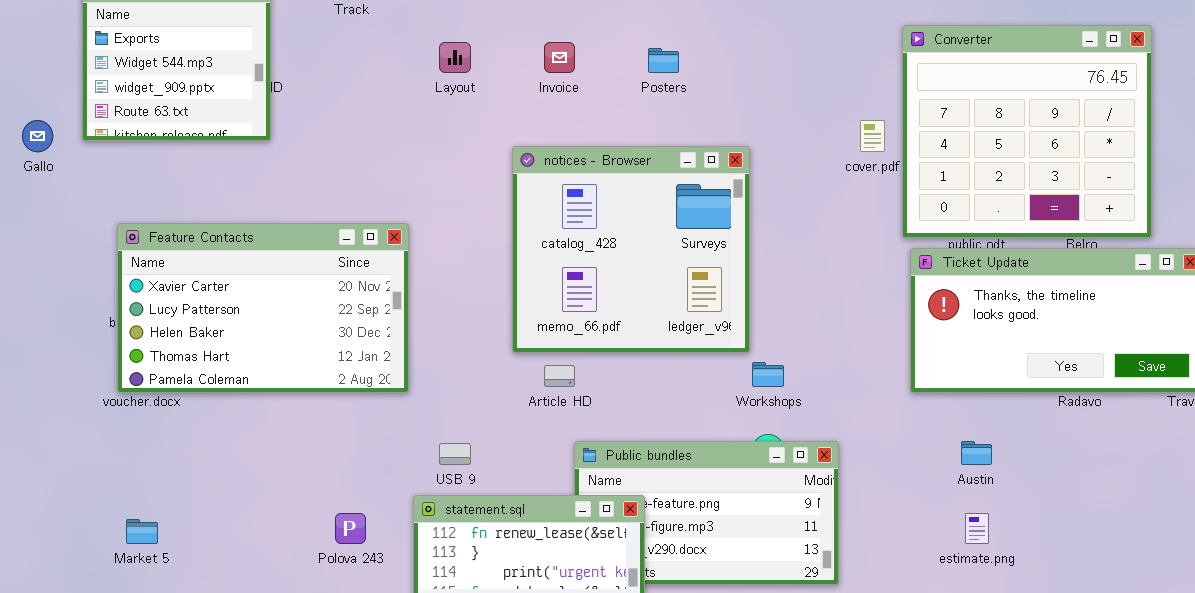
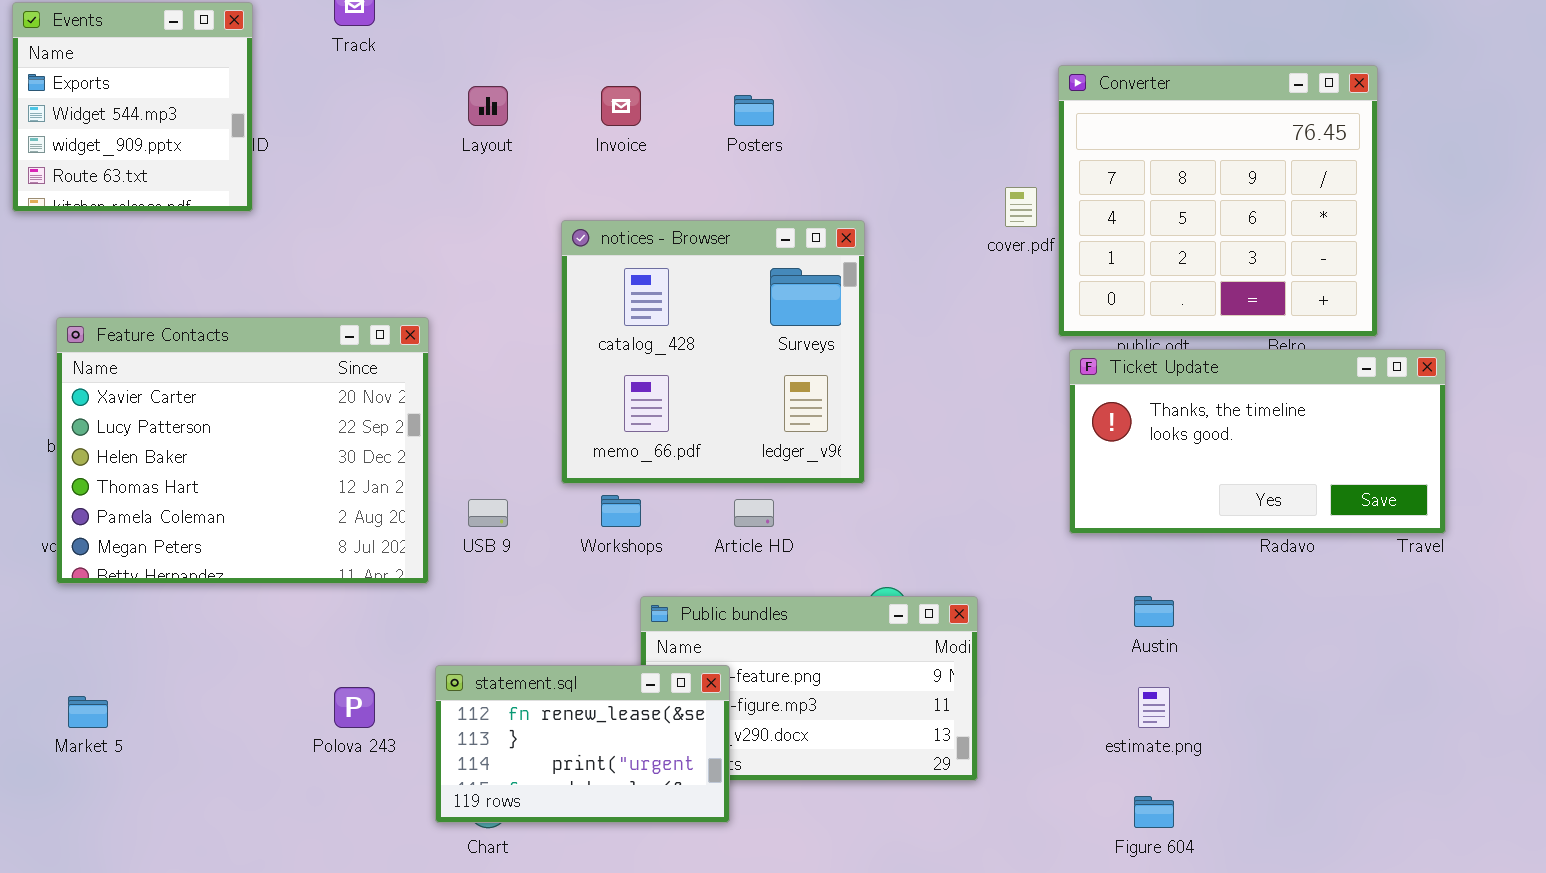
Feature Contacts: [117,223,409,393] -> [56,317,429,584], resized
Workshops: [752,362,784,387] -> [601,495,641,527], moved
Article HD: [544,365,575,387] -> [734,499,774,527], moved
USB 9: [439,443,471,465] -> [468,499,508,527], moved

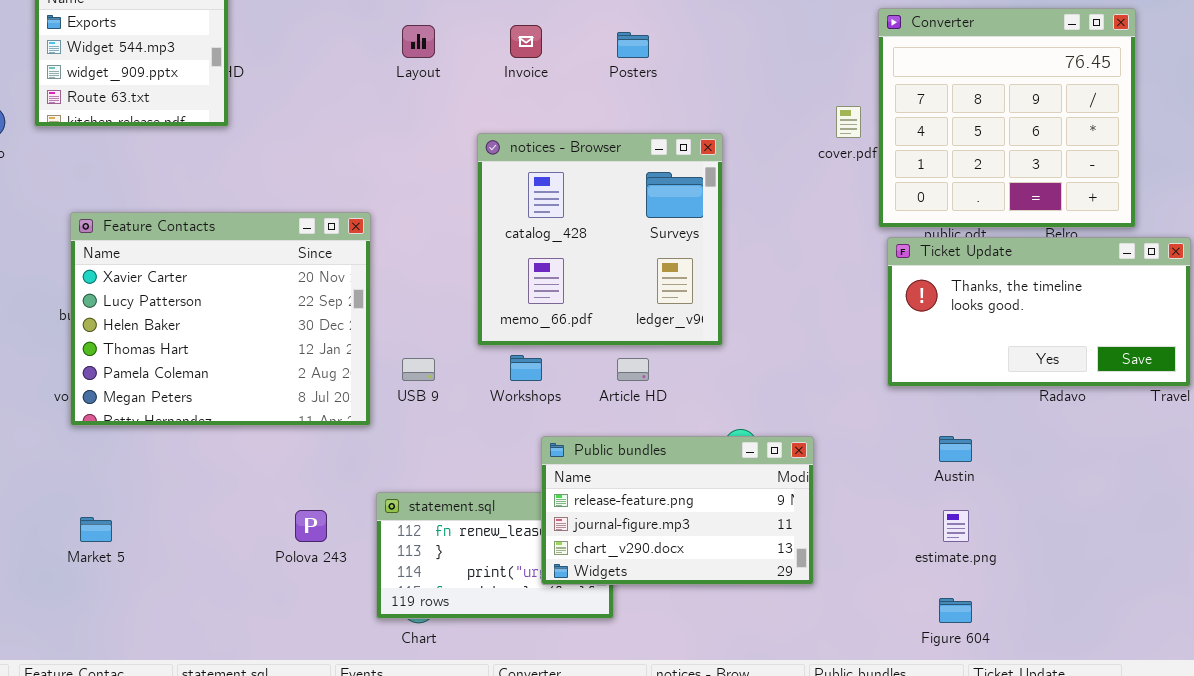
Public bundles: [640,596,978,781] -> [541,436,814,585], raised

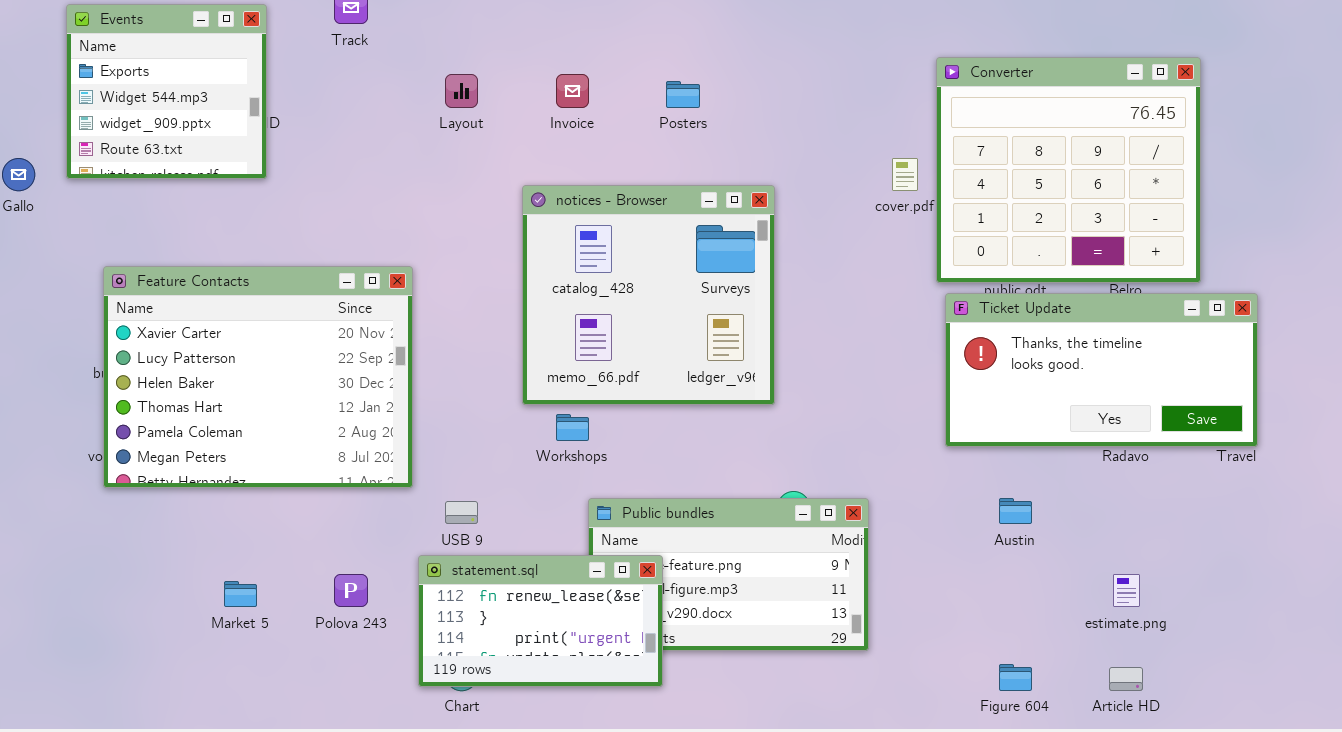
USB 9: [402,358,435,381] -> [445,501,478,524], moved
Article HD: [617,358,649,381] -> [1109,667,1143,691], moved
statement.sql: [376,492,614,619] -> [418,555,663,687], raised
estimate.png: [943,510,969,542] -> [1113,574,1140,607], moved
Market 5: [80,517,112,542] -> [224,581,257,607], moved

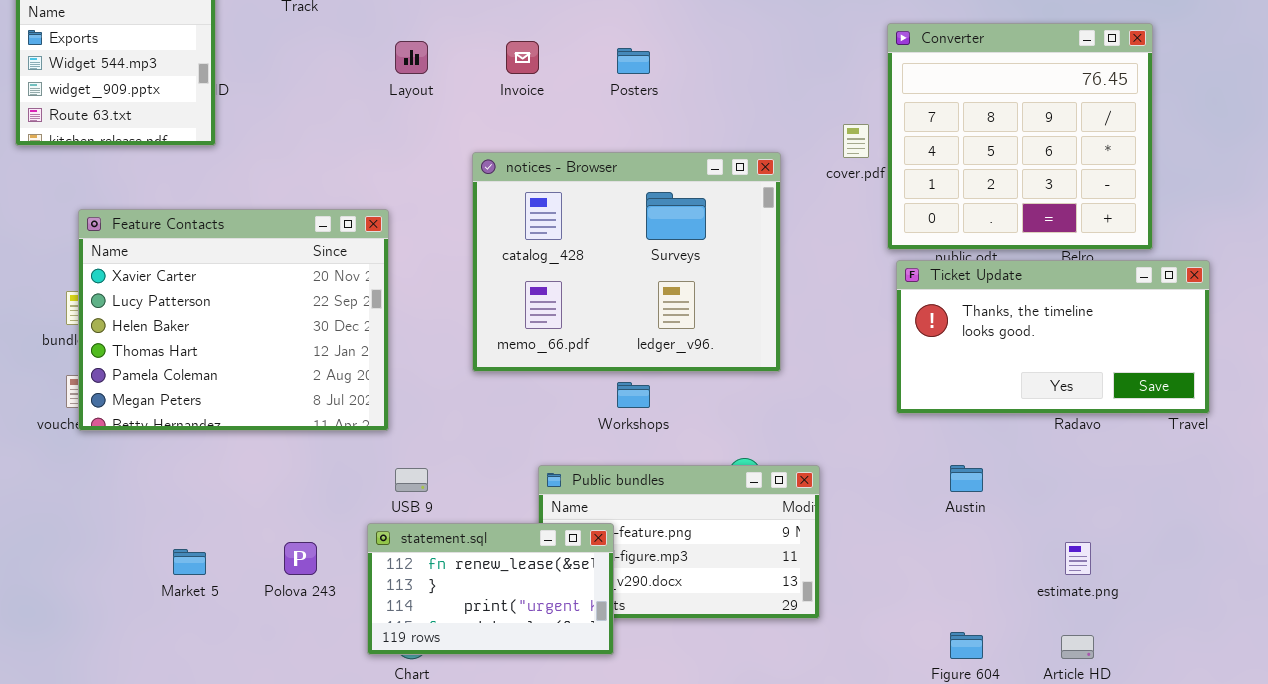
notices - Browser: [522,185,775,405] -> [472,152,781,372], resized
Feature Contacts: [103,266,413,488] -> [78,209,389,431], moved
Workshops: [556,414,589,441] -> [617,382,650,408], moved

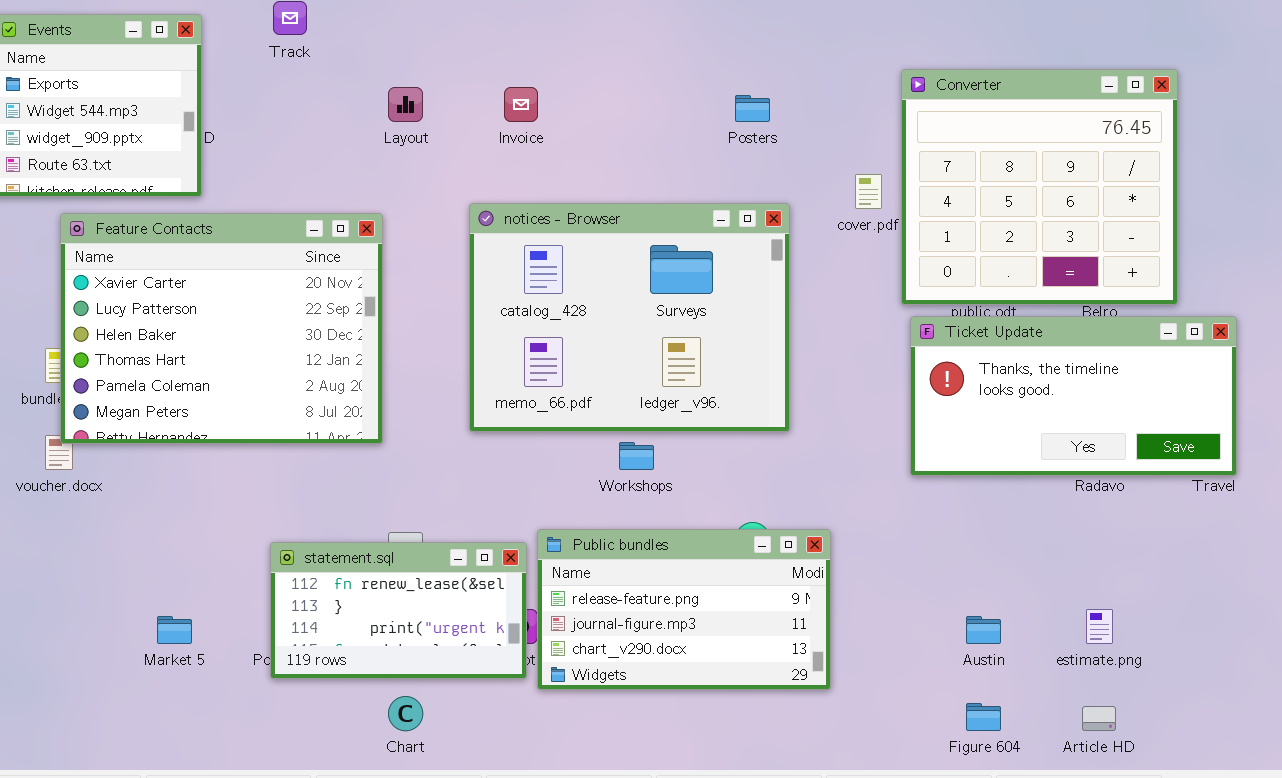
Posters: [617,48,650,74] -> [735,95,770,122], moved
Feature Contacts: [78,209,389,431] -> [60,213,383,444], moved
Austin: [950,465,983,492] -> [966,616,1001,644], moved
statement.sql: [367,523,614,655] -> [270,542,527,679], moved

